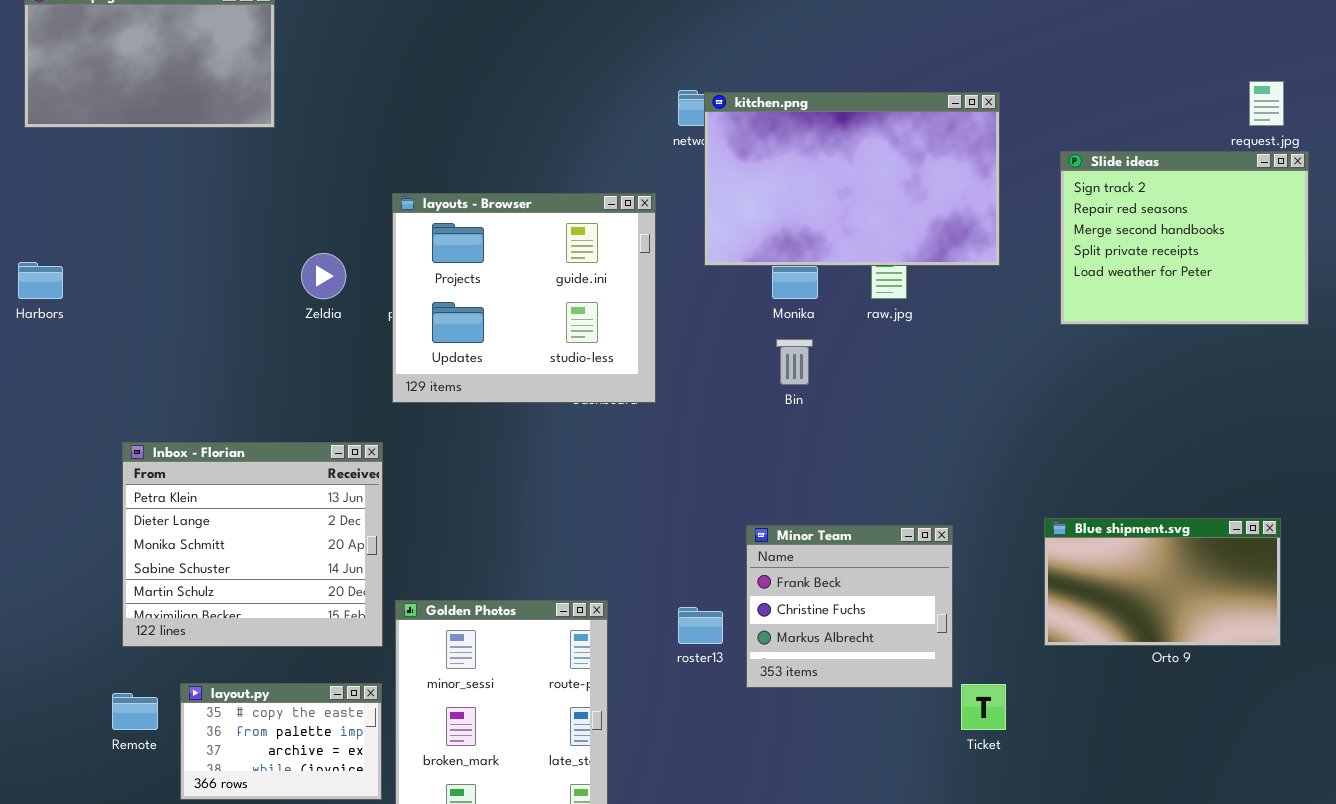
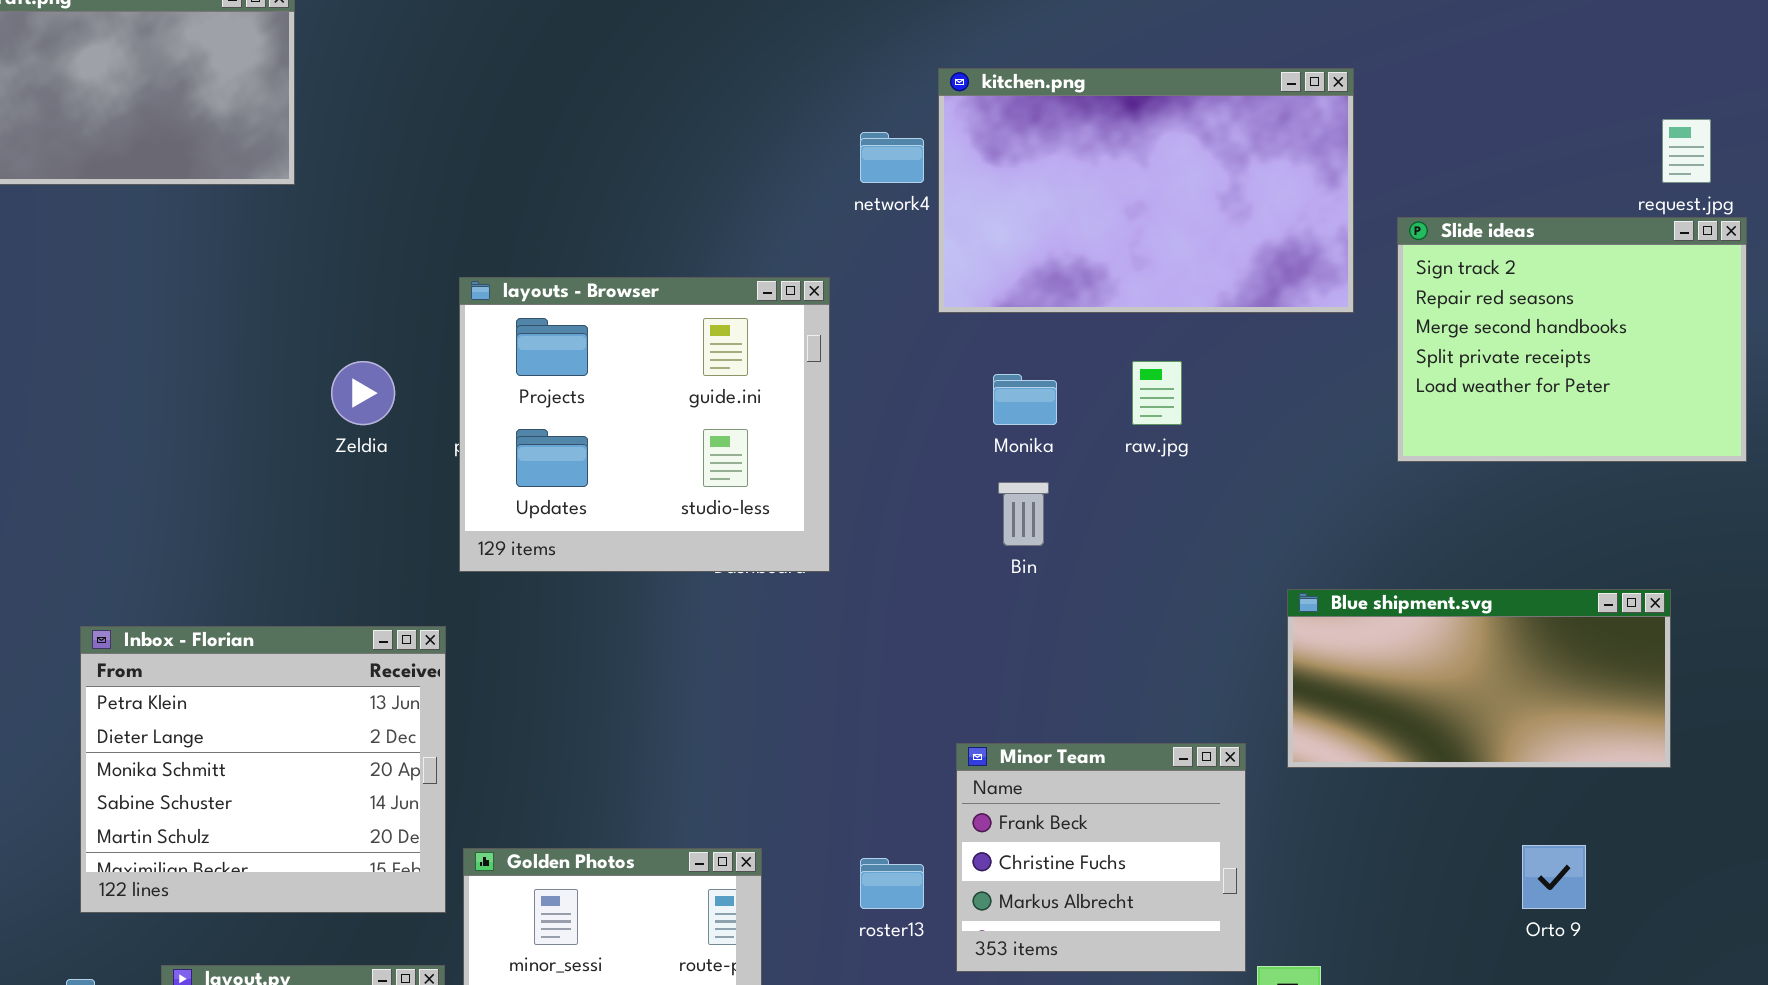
kitchen.png: [704,92,1000,266] -> [938,68,1354,313], moved
Blue shipment.svg: [1044,518,1281,646] -> [1287,589,1671,768], moved, resized

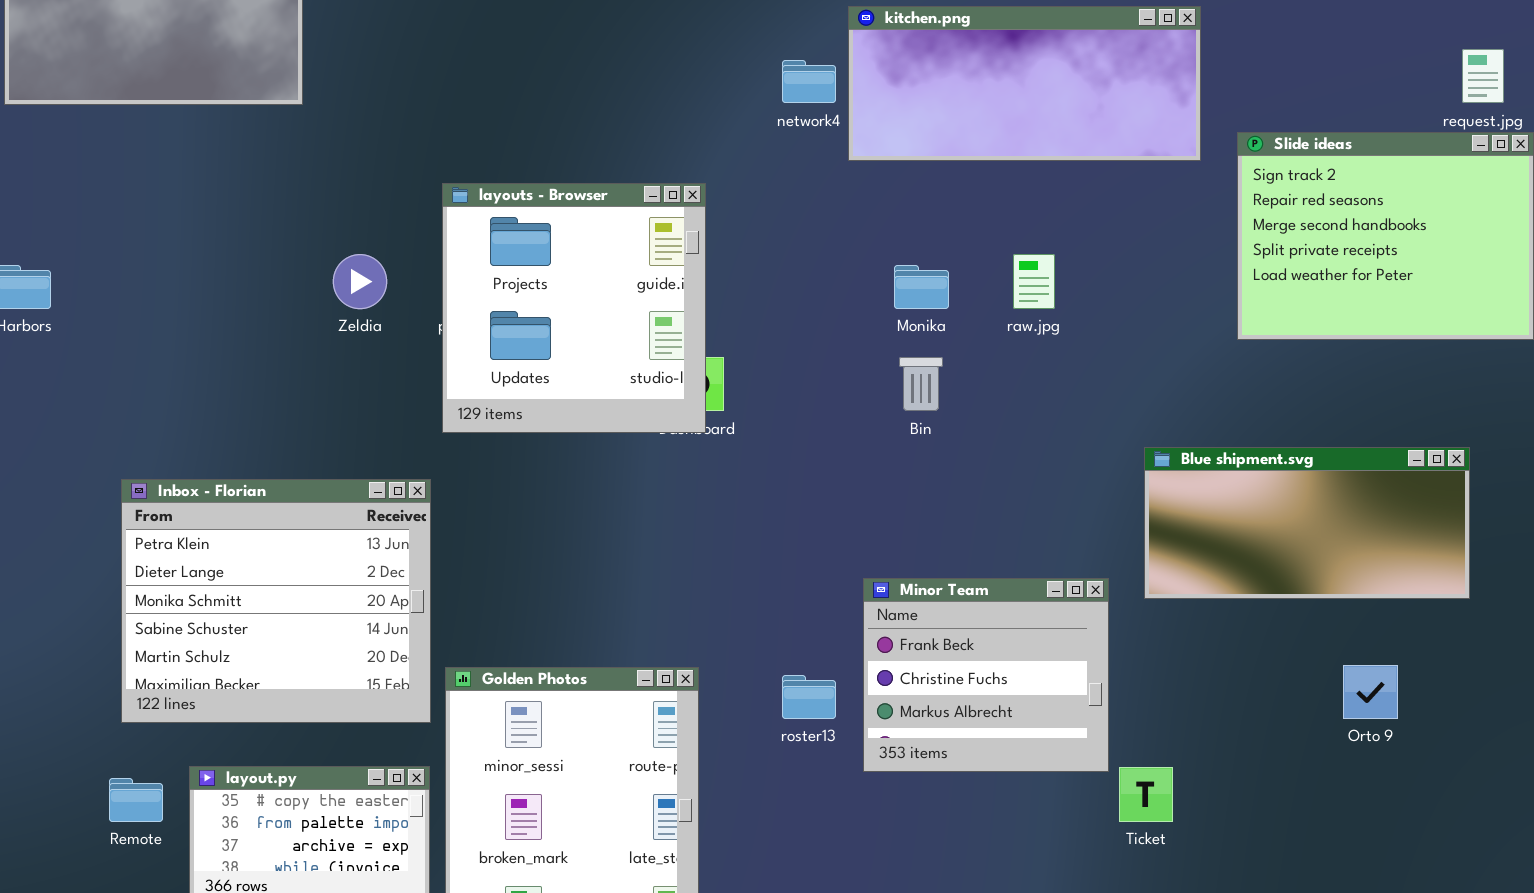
kitchen.png: [938,68,1354,313] -> [848,6,1201,161], resized
layouts - Browser: [459,277,830,572] -> [442,183,706,433], resized

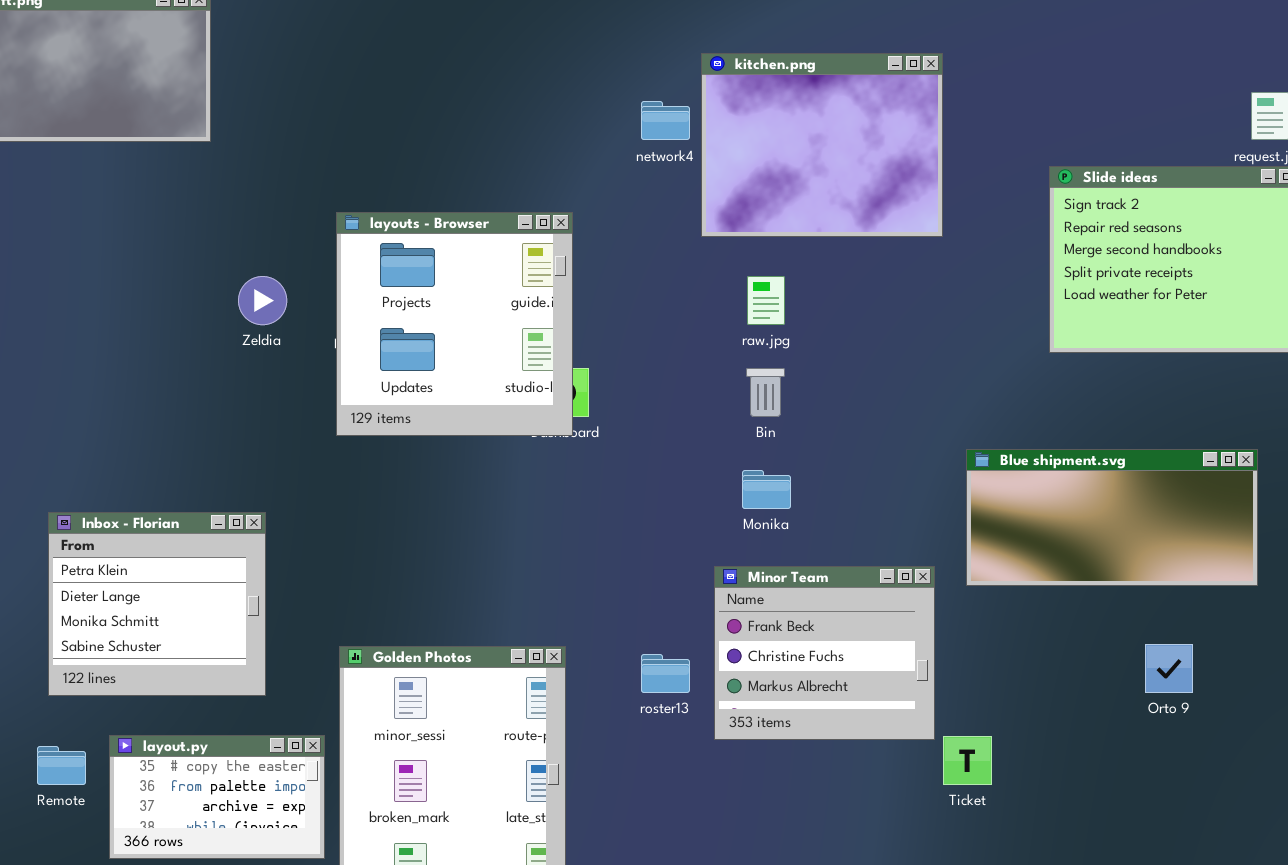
kitchen.png: [848,6,1201,161] -> [701,53,943,237], resized
raw.jpg: [1013,254,1055,309] -> [747,276,785,325], moved
Monika: [894,265,949,309] -> [742,470,791,509], moved
Inbox - Florian: [121,479,431,723] -> [48,512,266,696], resized

